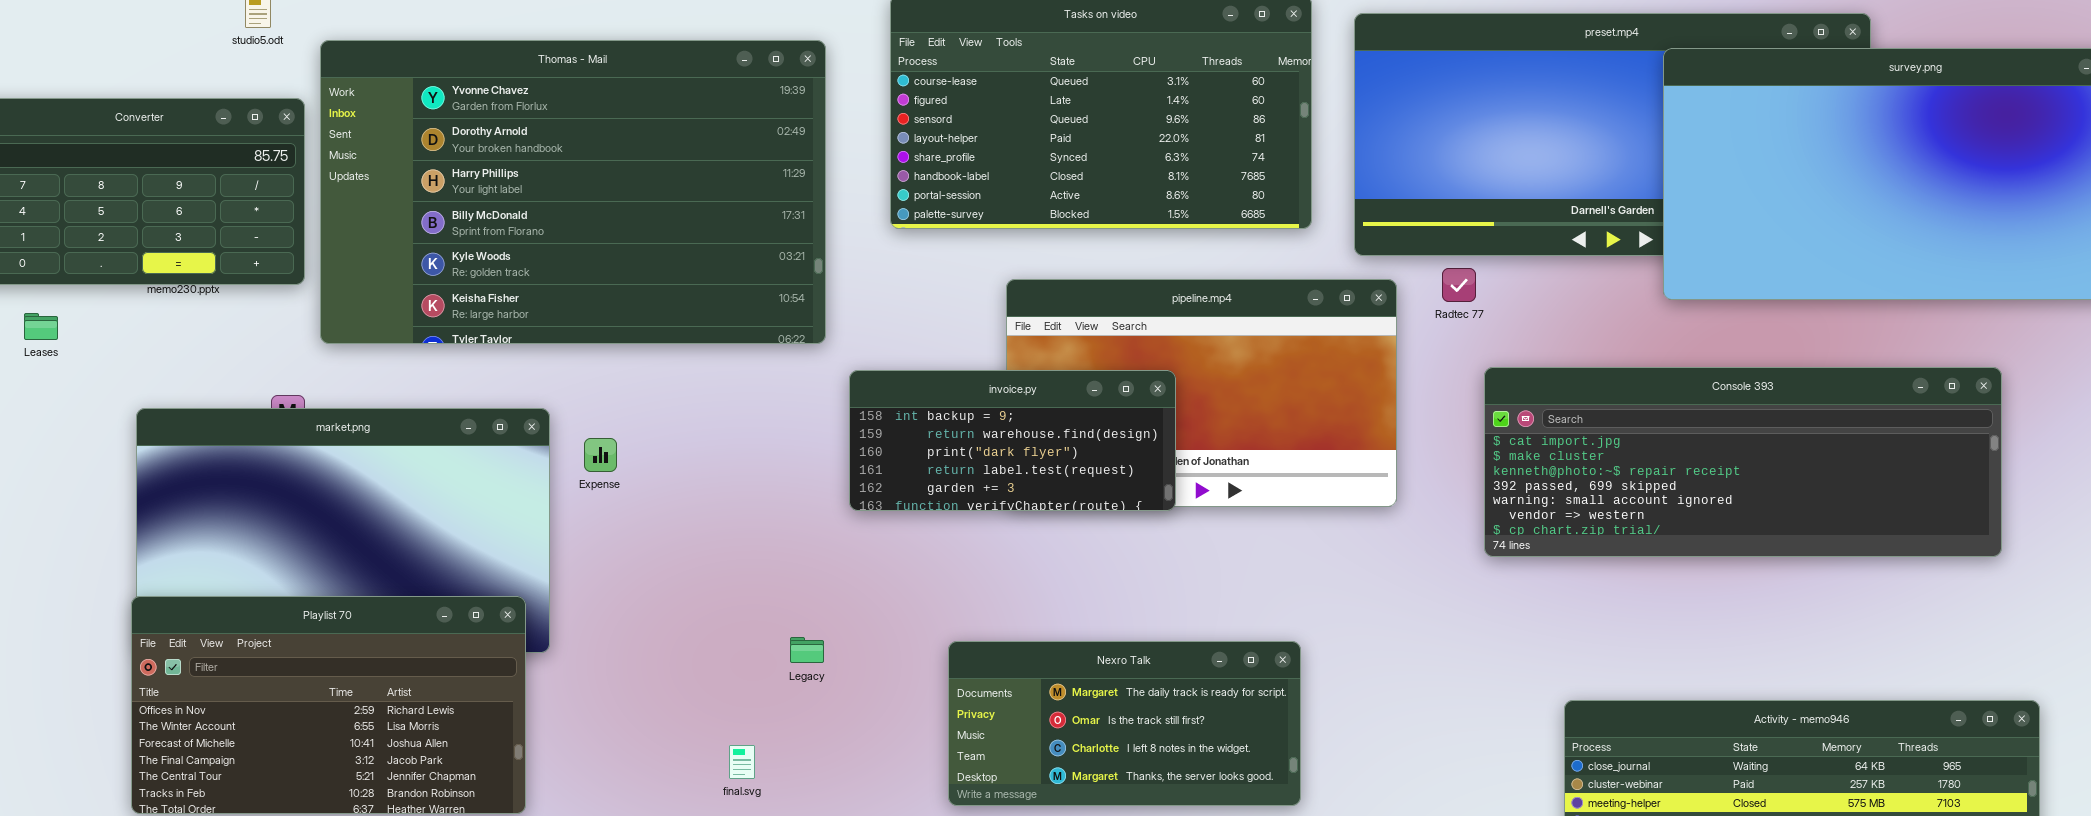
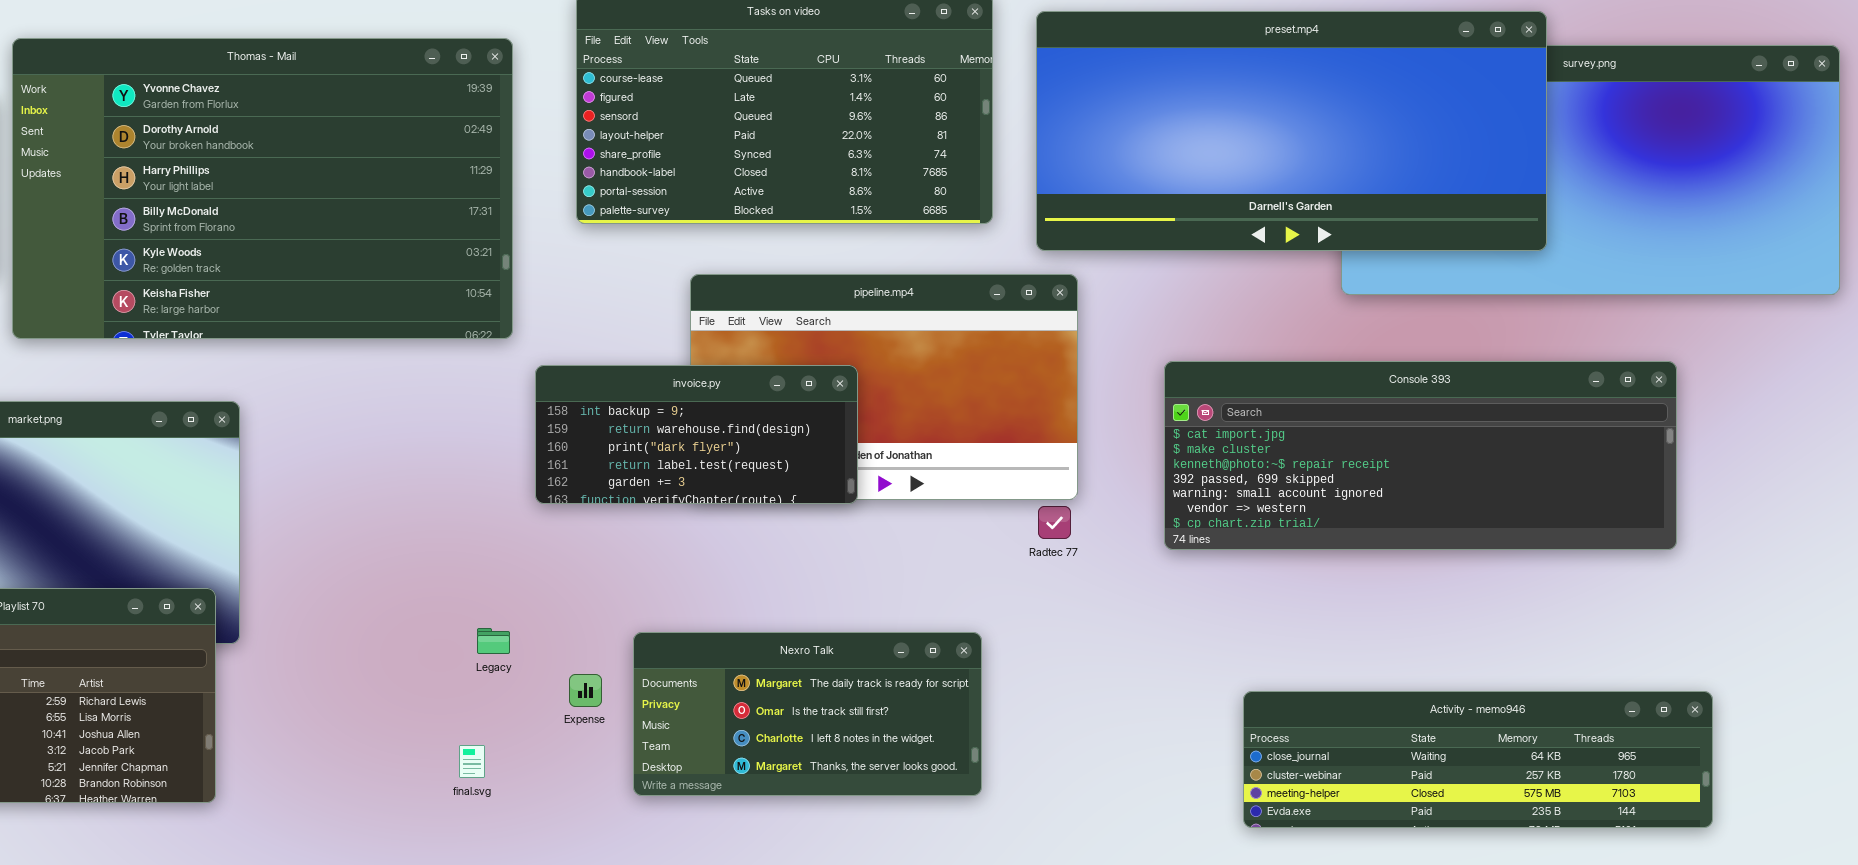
preset.mp4: [1354,13,1871,256] -> [1036,11,1547,251], raised
Radtec 77: [1442,268,1476,302] -> [1038,506,1071,539], moved
Expense: [584,438,617,472] -> [569,674,602,707], moved
final.svg: [729,745,755,779] -> [459,745,485,778], moved

